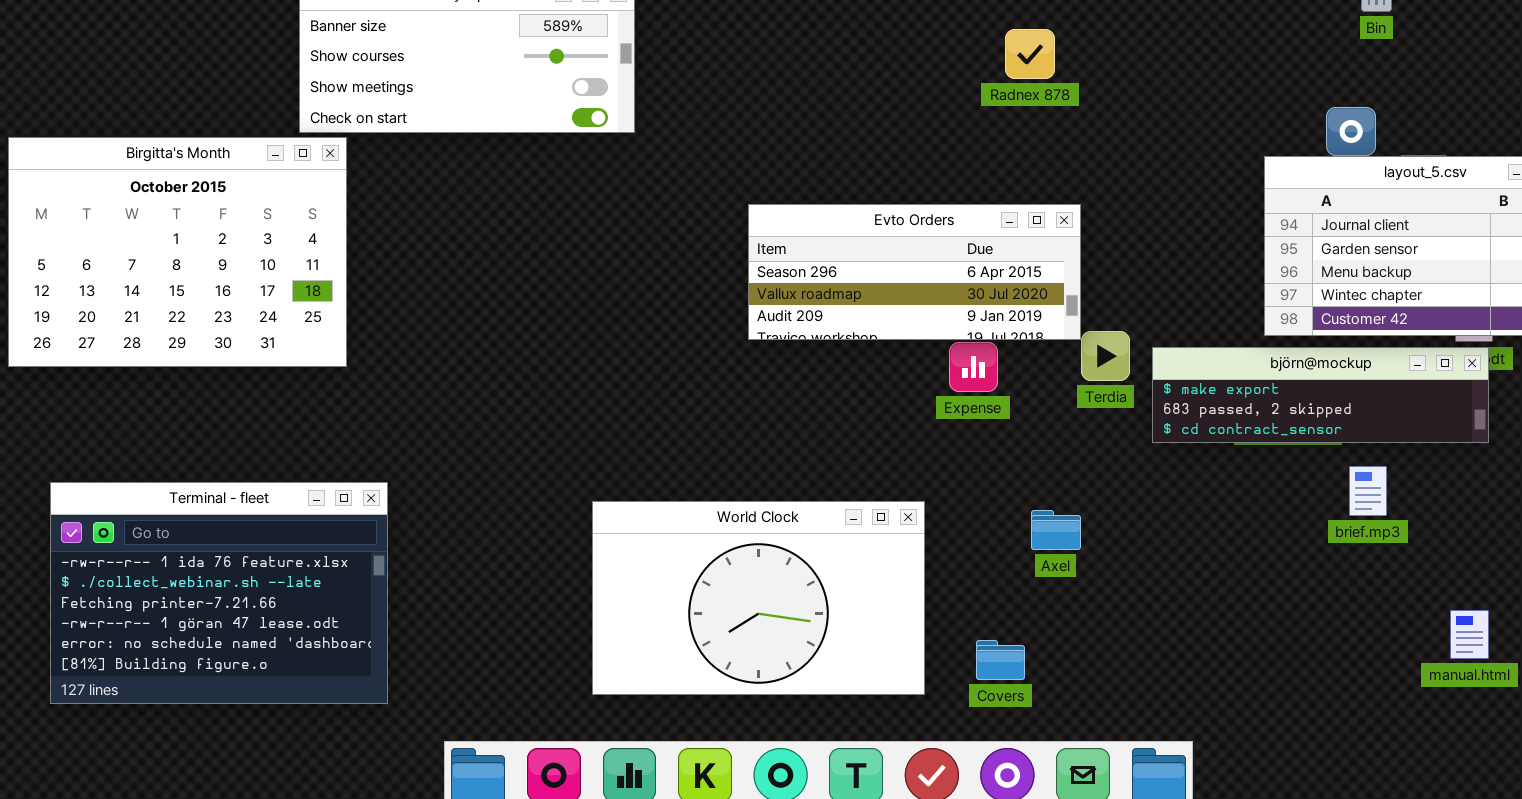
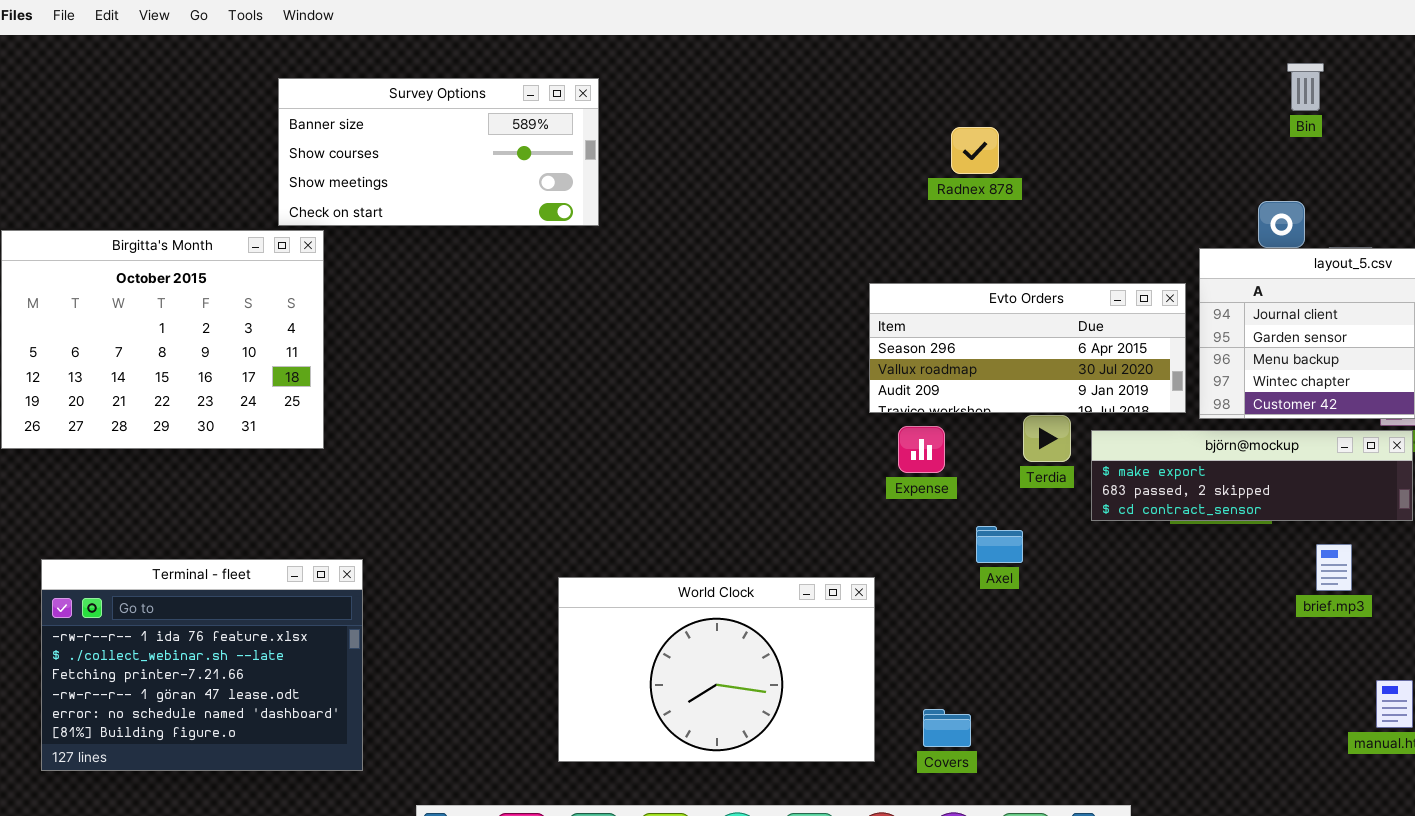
Evto Orders: [748,204,1081,340] -> [869,283,1186,413], moved
brief.mp3: [1349,466,1387,516] -> [1316,544,1352,591], moved
Axel: [1031,510,1081,550] -> [976,526,1023,563], moved

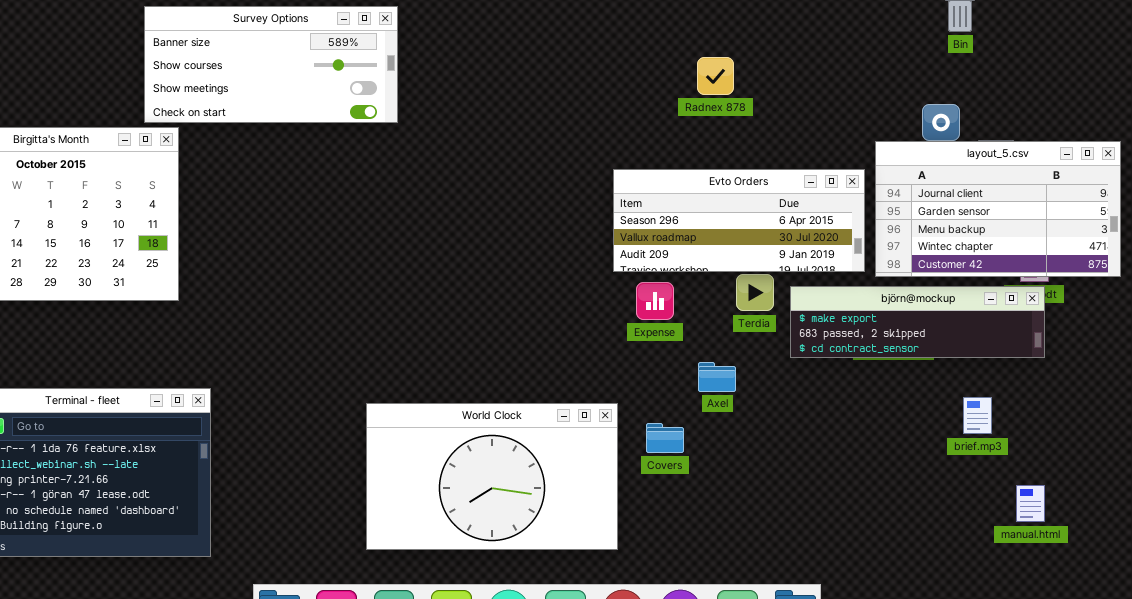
Radnex 878: [951,127,999,174] -> [697,57,734,95], moved
brief.mp3: [1316,544,1352,591] -> [963,397,992,434], moved
Covers: [923,709,971,747] -> [646,423,684,453], moved

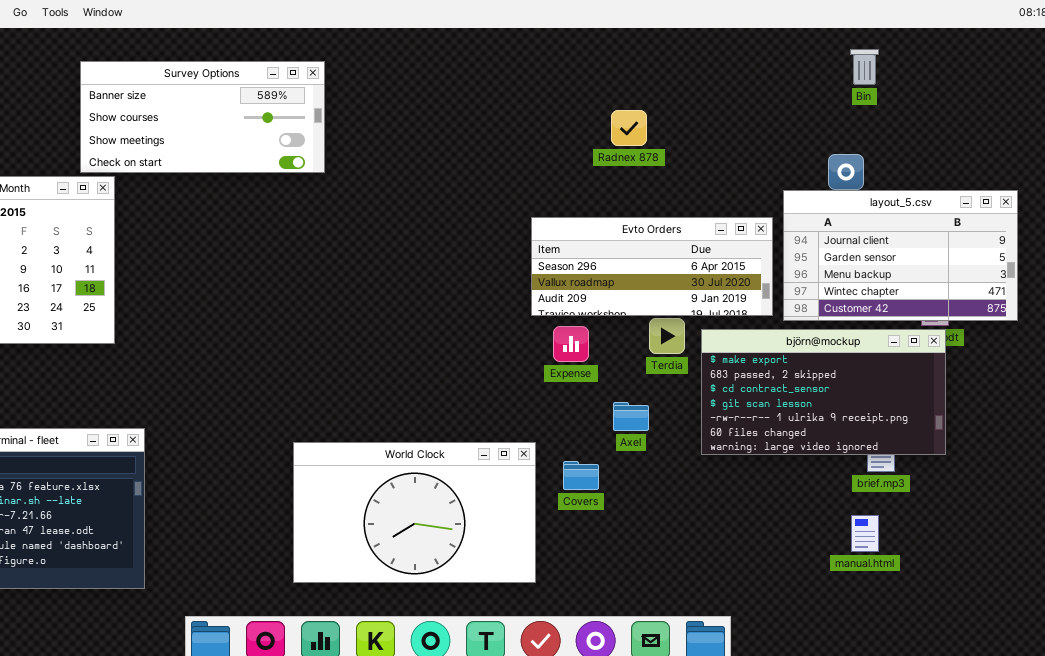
björn@mockup: [790,286,1045,358] -> [701,329,946,455], resized
manual.html: [1016,485,1045,522] -> [851,515,879,552], moved

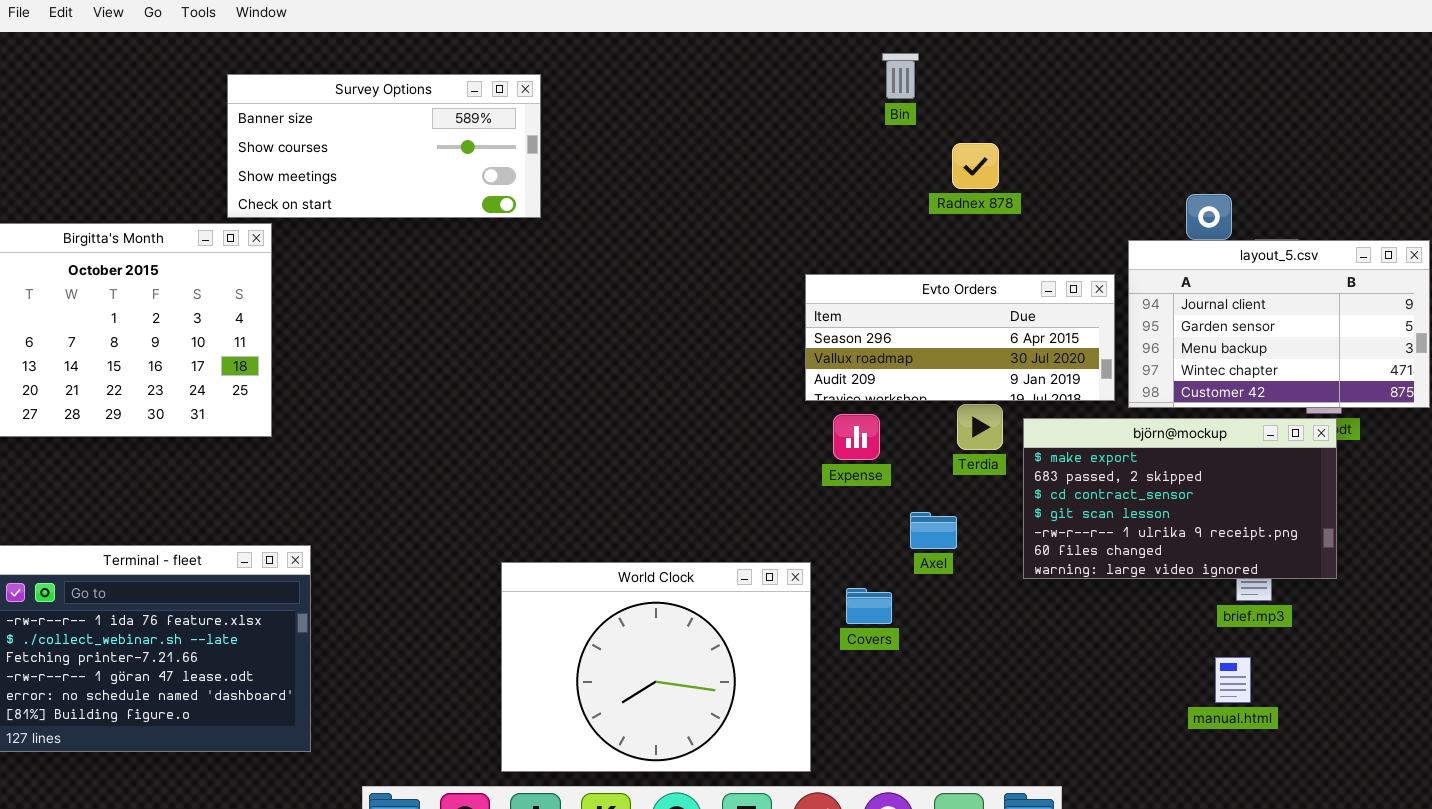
Bin: [850,49,879,85] -> [882,53,919,99], moved
Radnex 878: [611,110,647,146] -> [952,143,999,189], moved
World Clock: [293,442,536,583] -> [501,562,811,772], resized

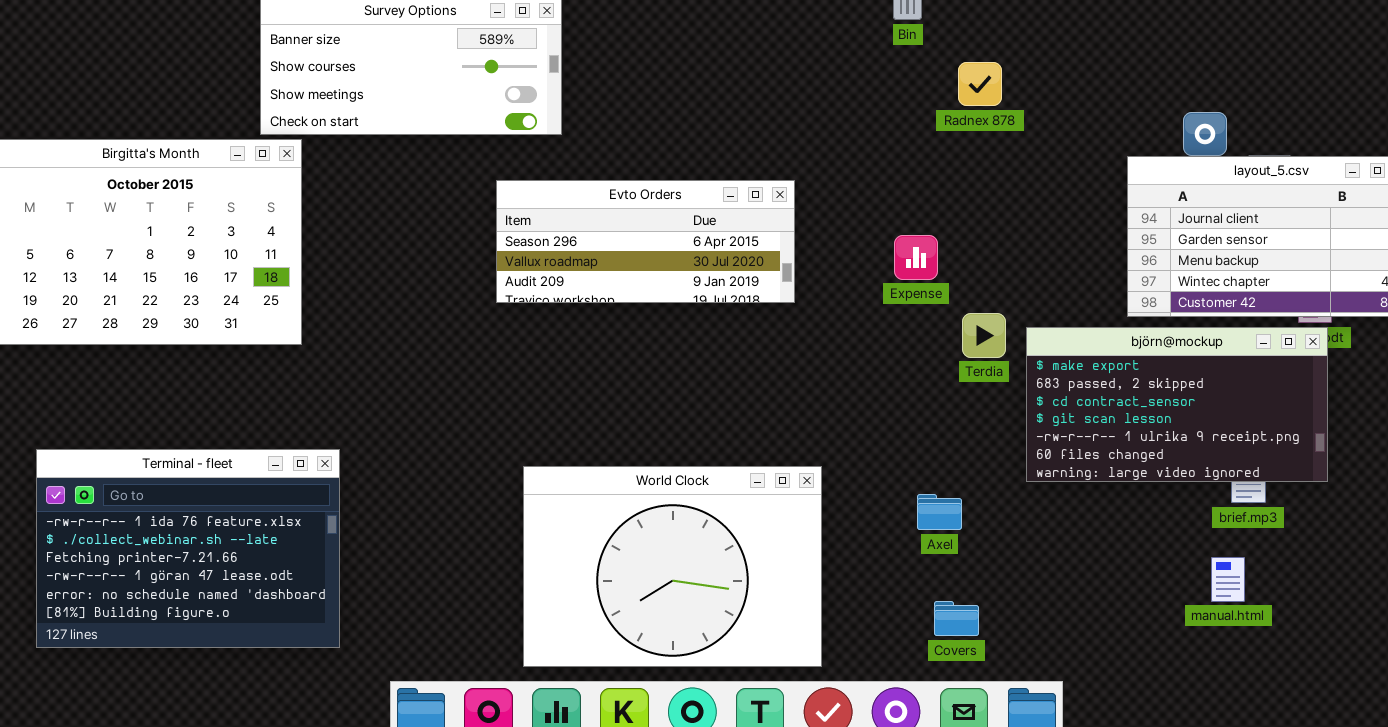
Evto Orders: [805,274,1115,401] -> [496,180,795,303], moved
Expense: [833,414,880,460] -> [894,235,938,280], moved
Axel: [910,512,957,549] -> [917,494,962,530], moved
Covers: [846,588,892,624] -> [934,601,979,636], moved

